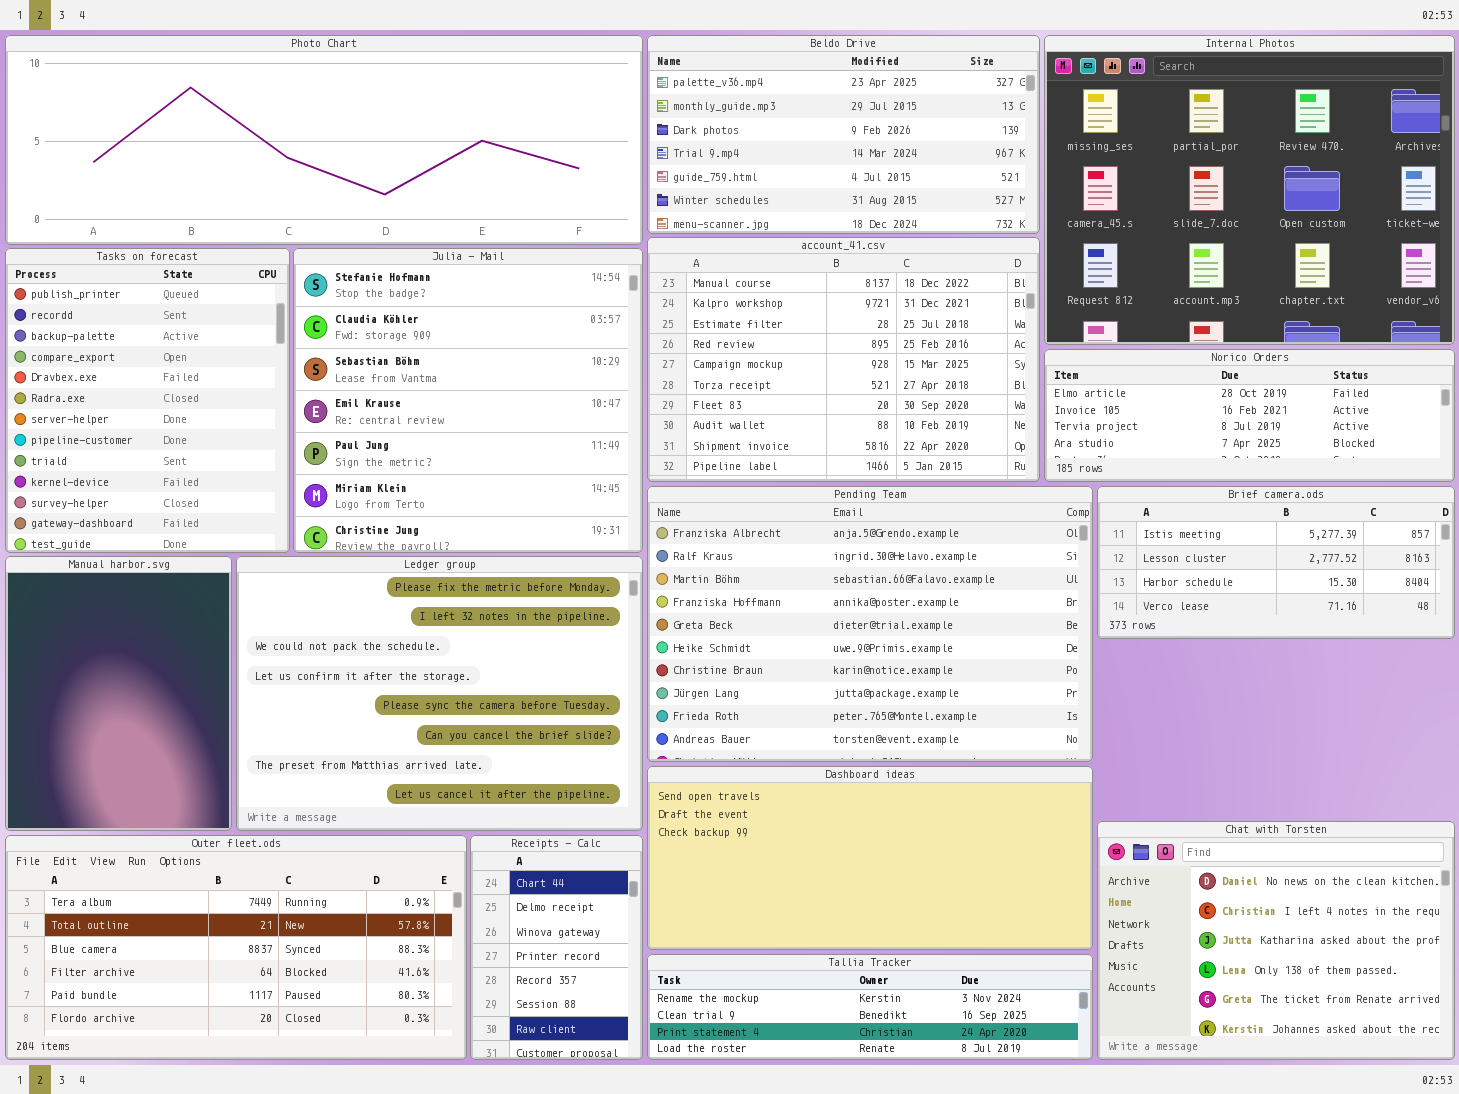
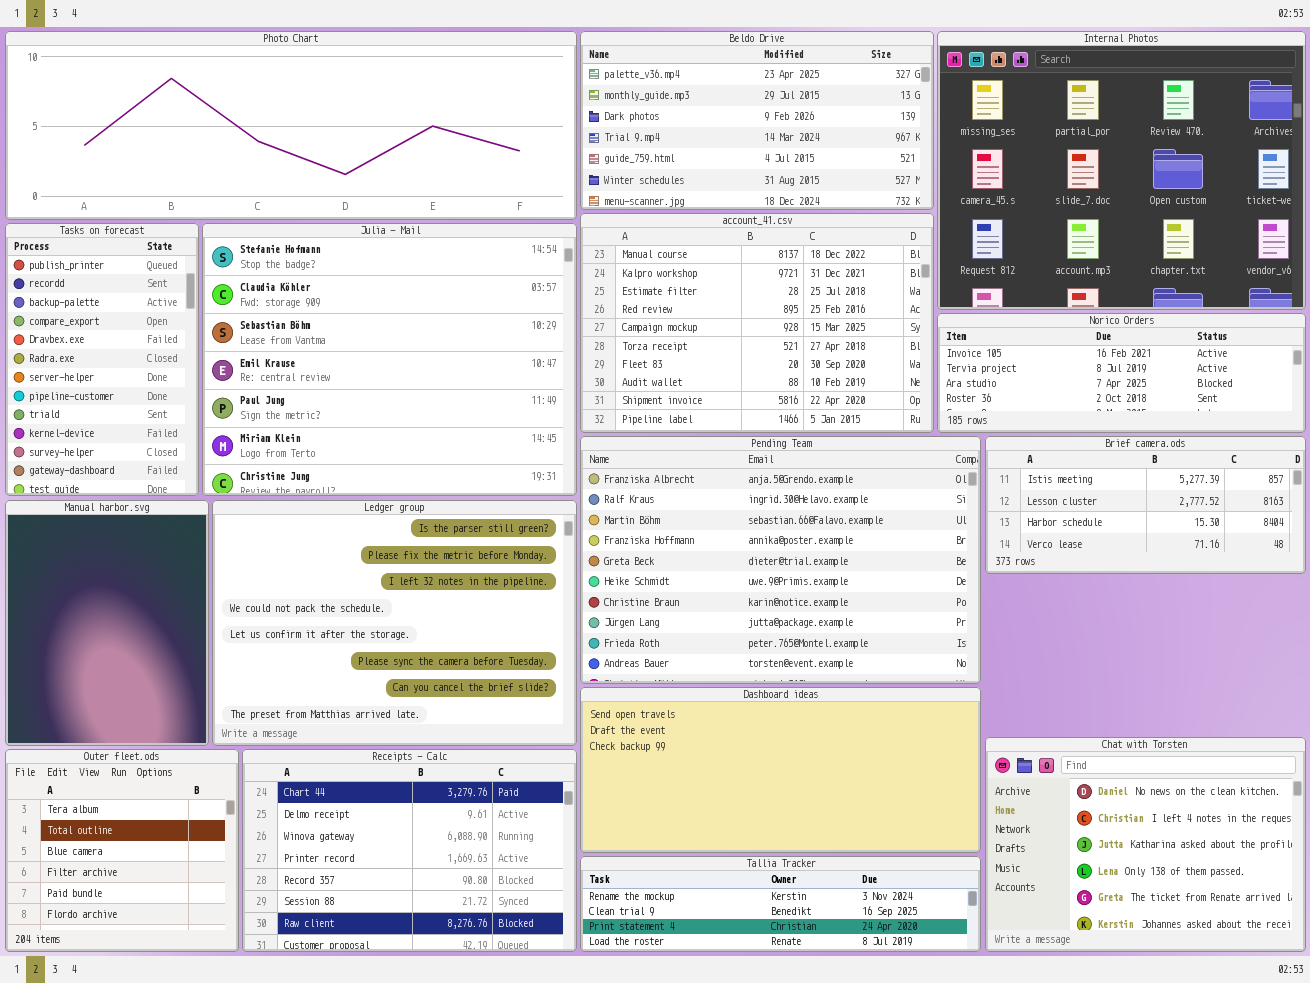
Tasks on forecast: [5,248,290,553] -> [5,223,199,496], resized
Julia - Mail: [293,248,643,553] -> [202,223,577,496], resized
Norico Orders: [1044,349,1455,482] -> [937,313,1306,433], scrolled down 1 row
Ledger group: [236,556,643,831] -> [212,500,577,746], scrolled up 1 row
Outer fleet.ods: [5,835,467,1060] -> [5,749,239,952], resized
Receipts - Calc: [470,835,643,1060] -> [242,749,577,952], resized

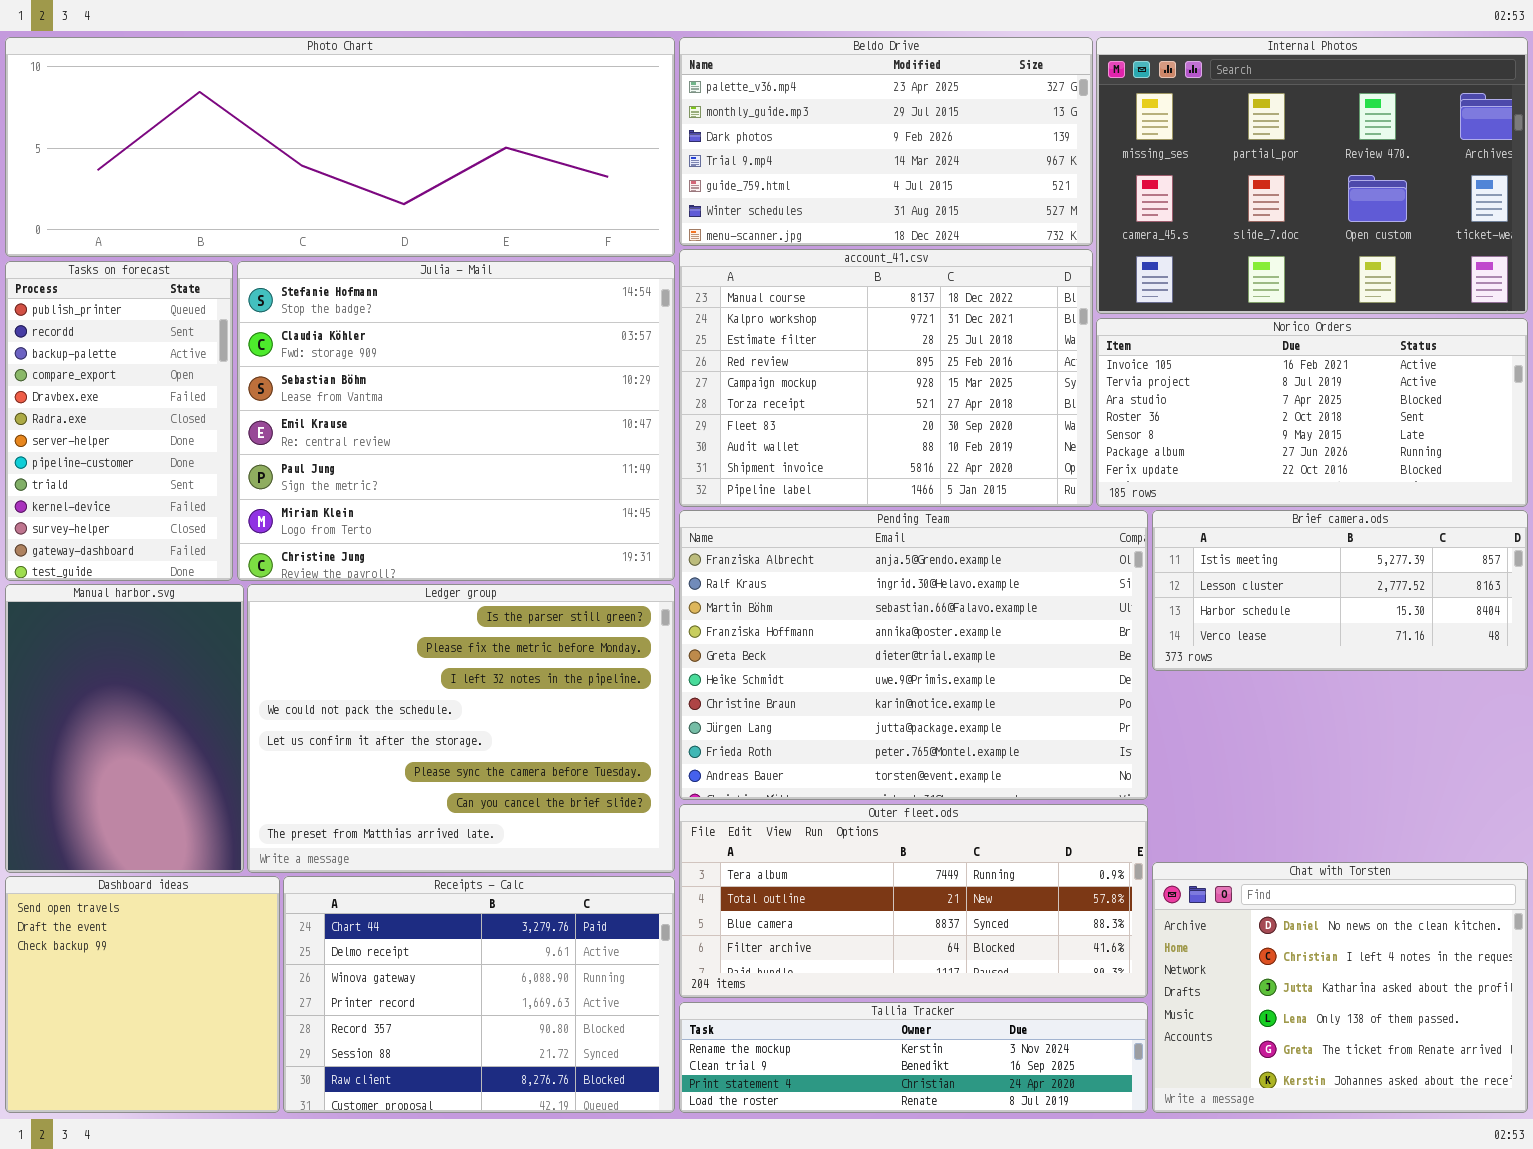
Internal Photos: [937,31,1306,310] -> [1096,37,1528,314], resized
Norico Orders: [937,313,1306,433] -> [1096,318,1528,507], resized
Dashboard ideas: [580,687,981,853] -> [5,876,280,1113], moved, resized
Outer fleet.ods: [5,749,239,952] -> [679,804,1148,998], moved, resized

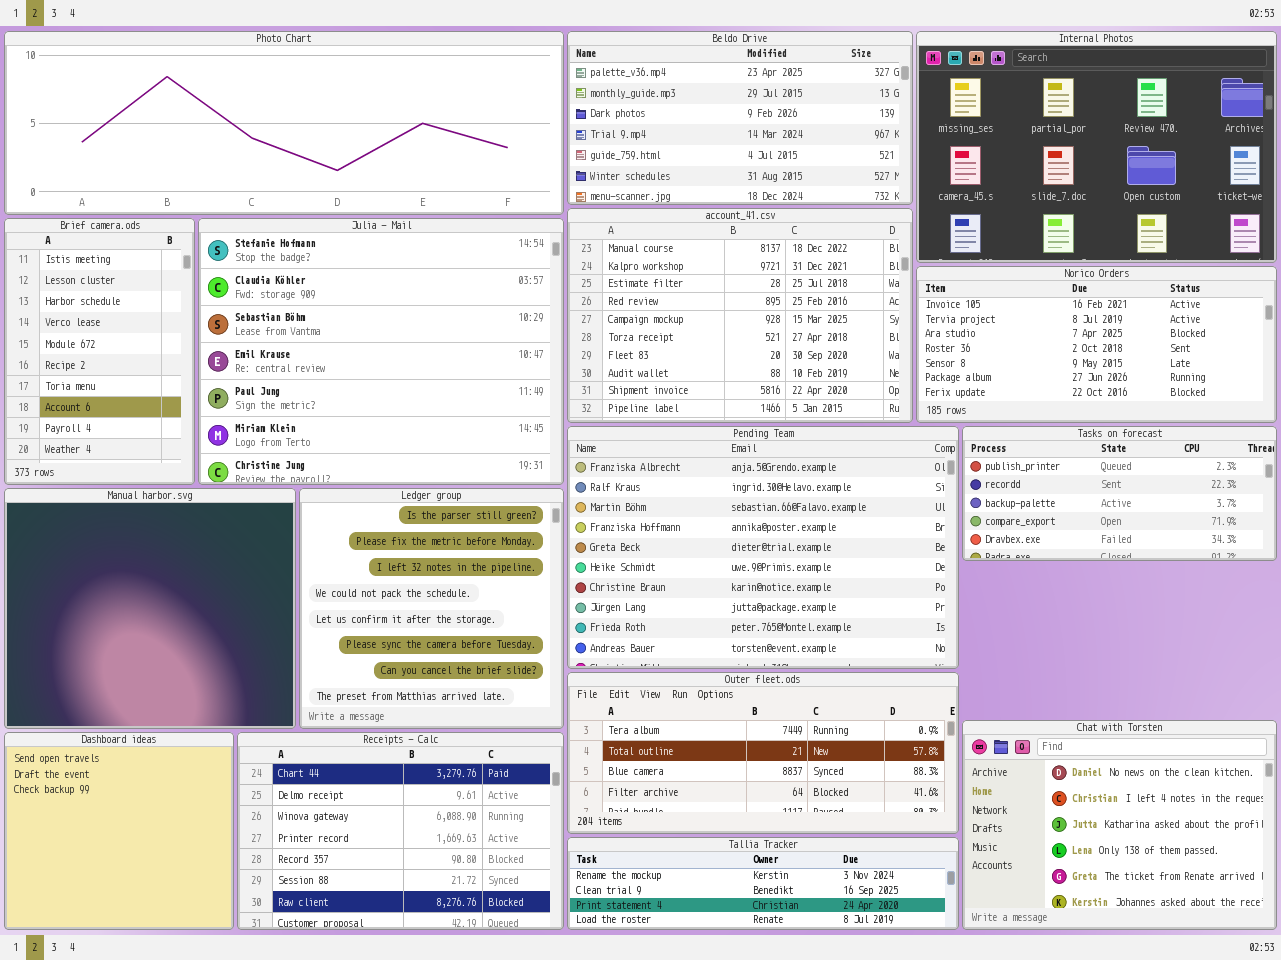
Tasks on forecast: [5,261,233,581] -> [962,426,1277,561], moved, resized
Brief camera.ods: [1152,510,1528,671] -> [4,218,195,485], moved, resized
Manual harbor.svg: [5,584,244,873] -> [4,488,296,729], resized
Ledger group: [247,584,675,873] -> [299,488,564,729], resized

